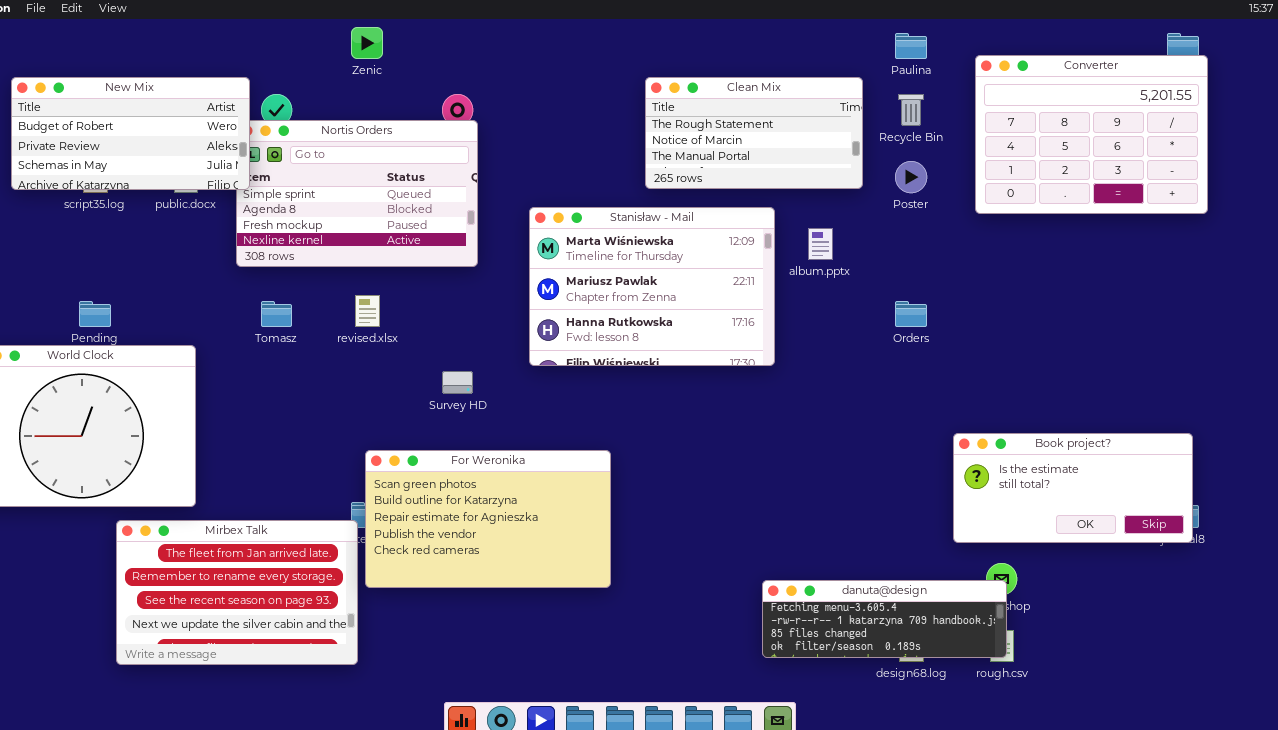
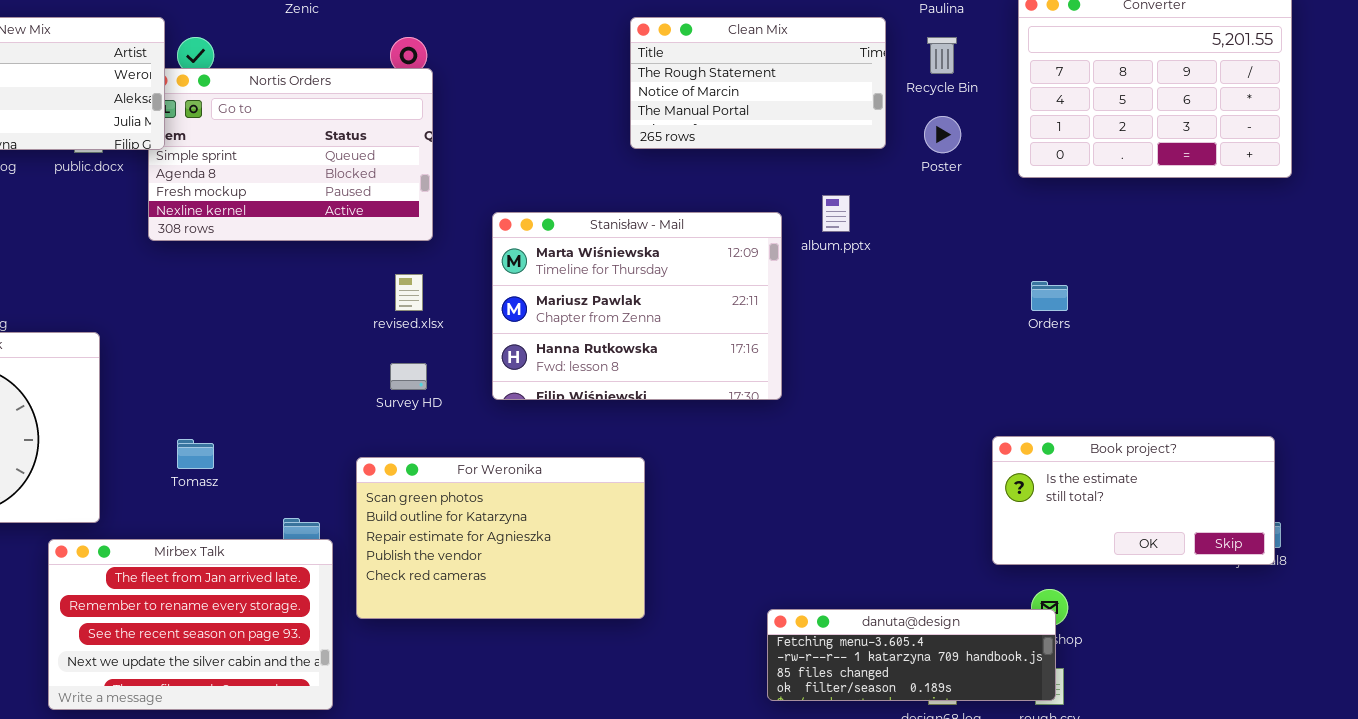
Stanisław - Mail: [529,207,775,366] -> [492,212,782,400], moved
revised.xlsx: [355,295,380,327] -> [395,274,423,311], moved
Tomasz: [261,301,292,327] -> [177,439,214,469], moved
Orders: [895,301,927,327] -> [1031,281,1068,311], moved
For Weronika: [365,450,611,588] -> [356,457,645,619], moved
Mirbex Talk: [116,520,358,665] -> [48,539,333,710], moved

